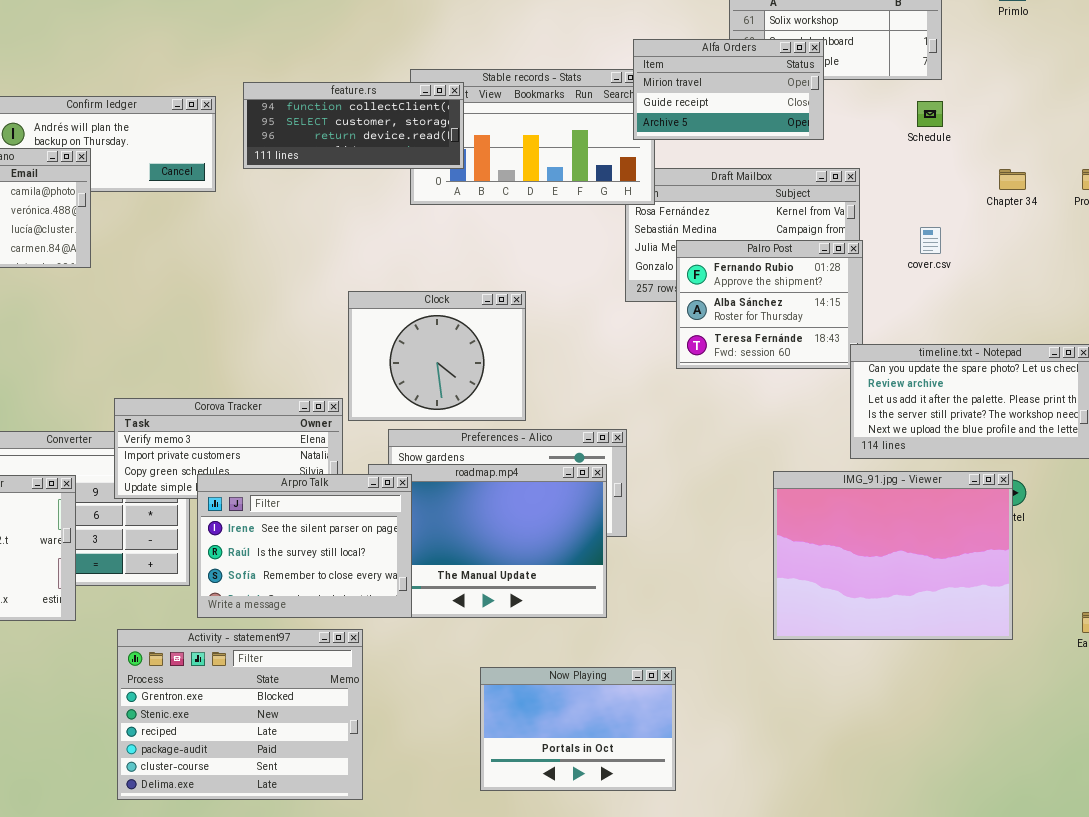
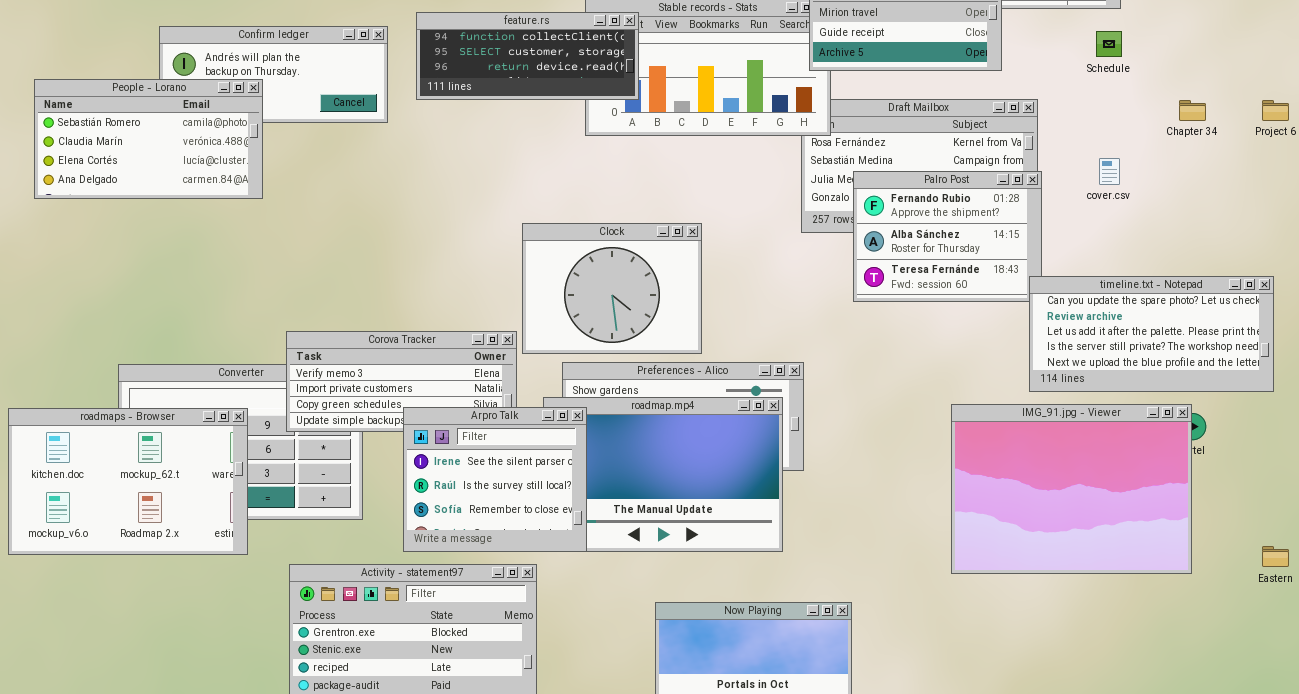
Arpro Talk: [197,474,412,618] -> [403,407,587,552], resized

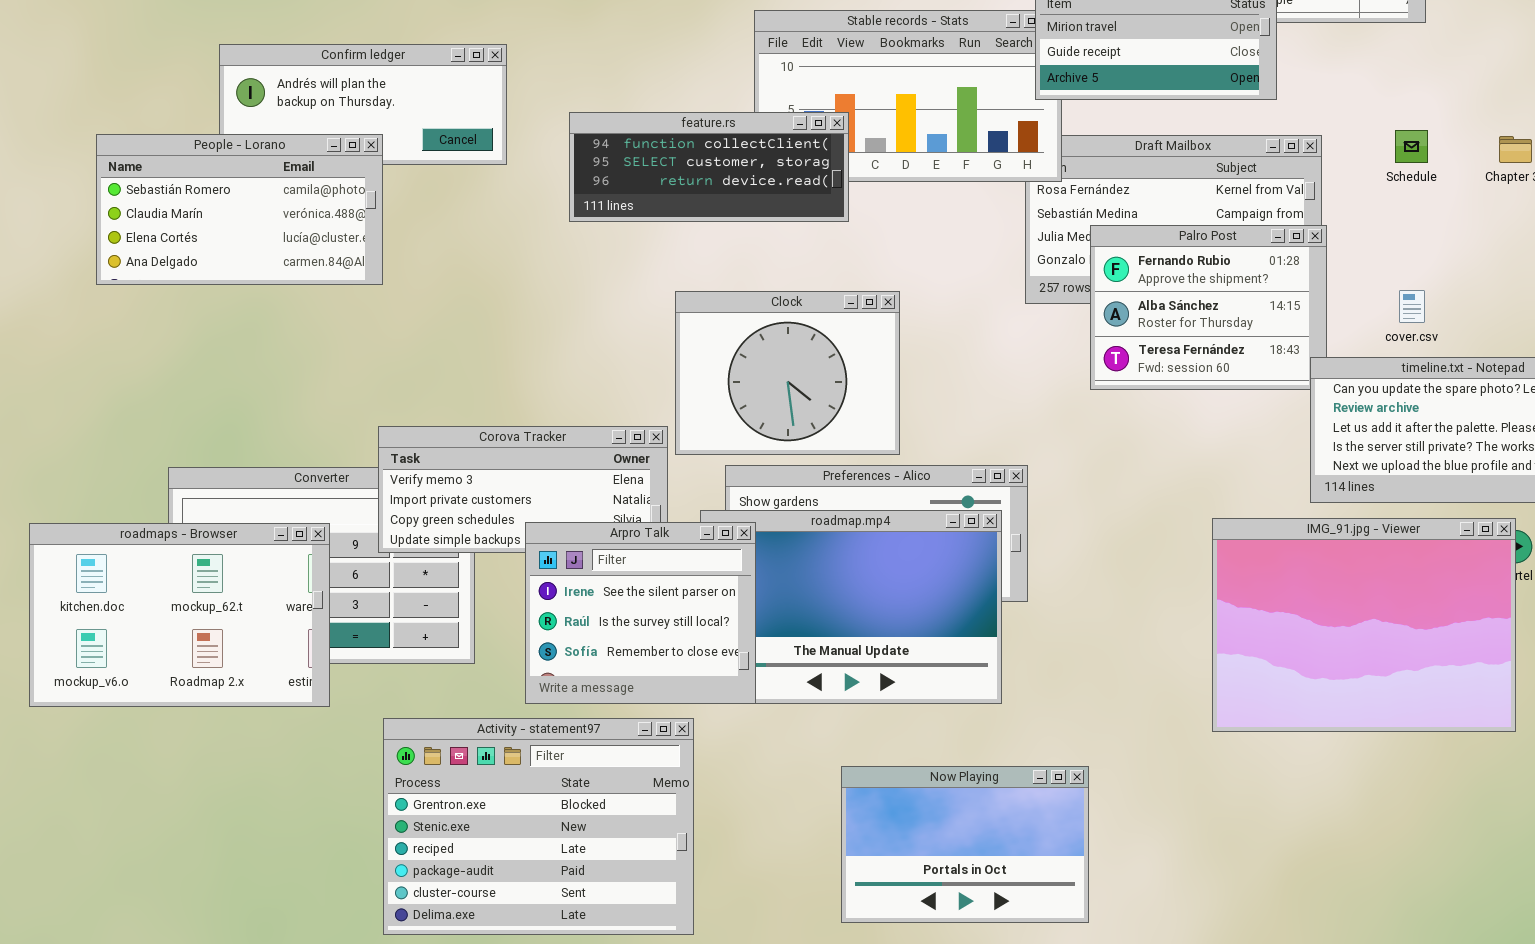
feature.rs: [416,12,639,100] -> [569,112,849,222], moved
Schedule: [1096,31,1122,57] -> [1395,130,1428,163], moved
People - Lorano: [34,79,263,199] -> [96,134,383,285], moved
cover.csv: [1099,158,1120,185] -> [1399,290,1425,323], moved

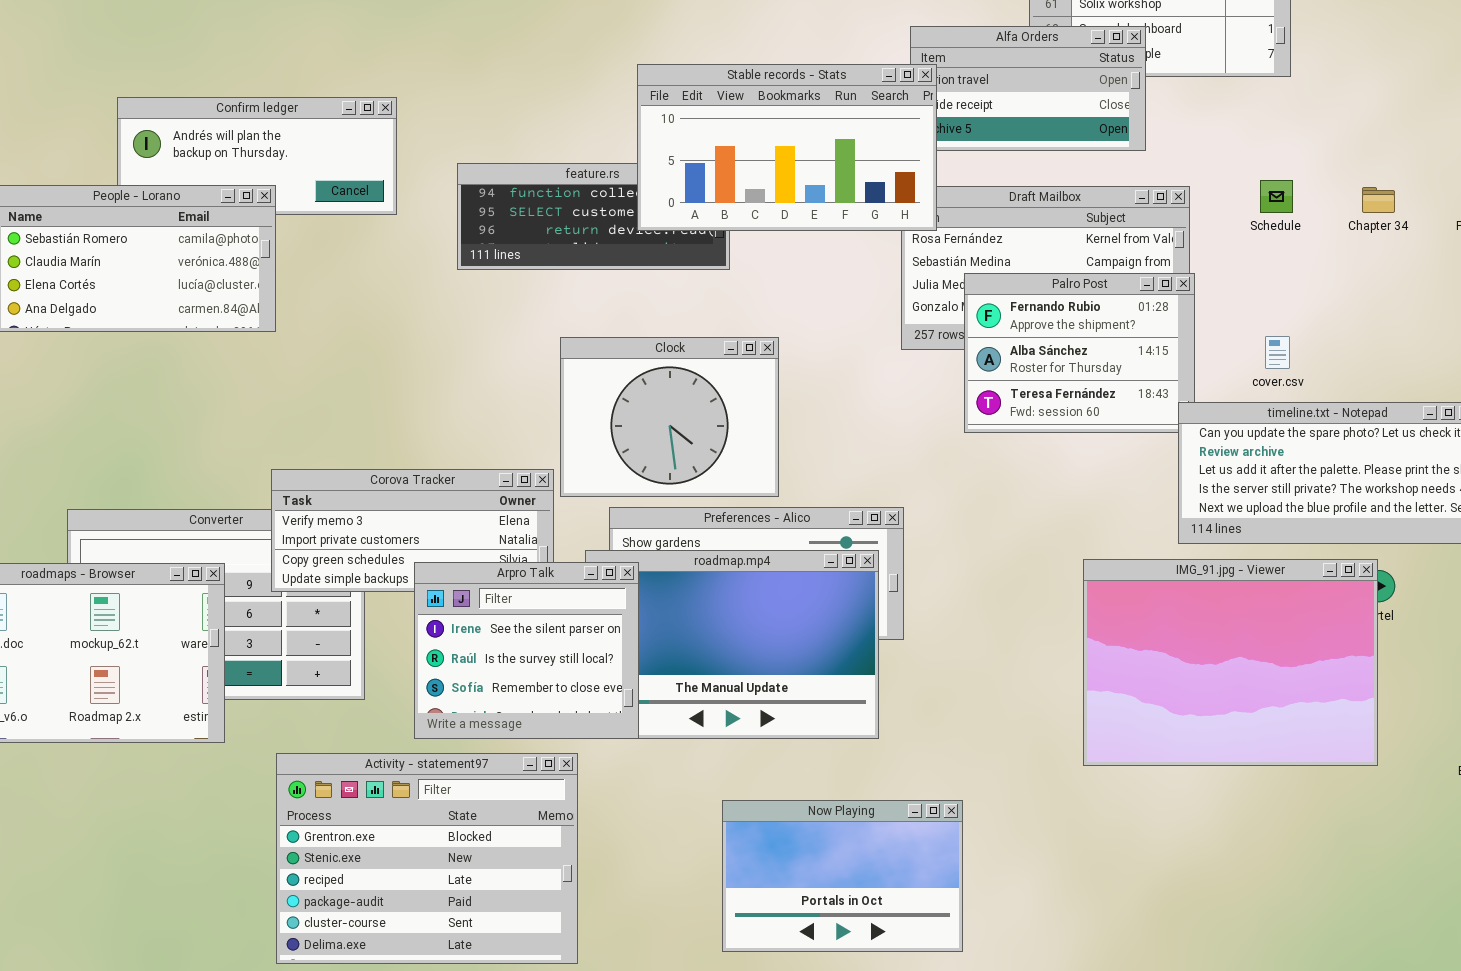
Stable records - Stats: [754,10,1062,182] -> [637,64,937,231], raised

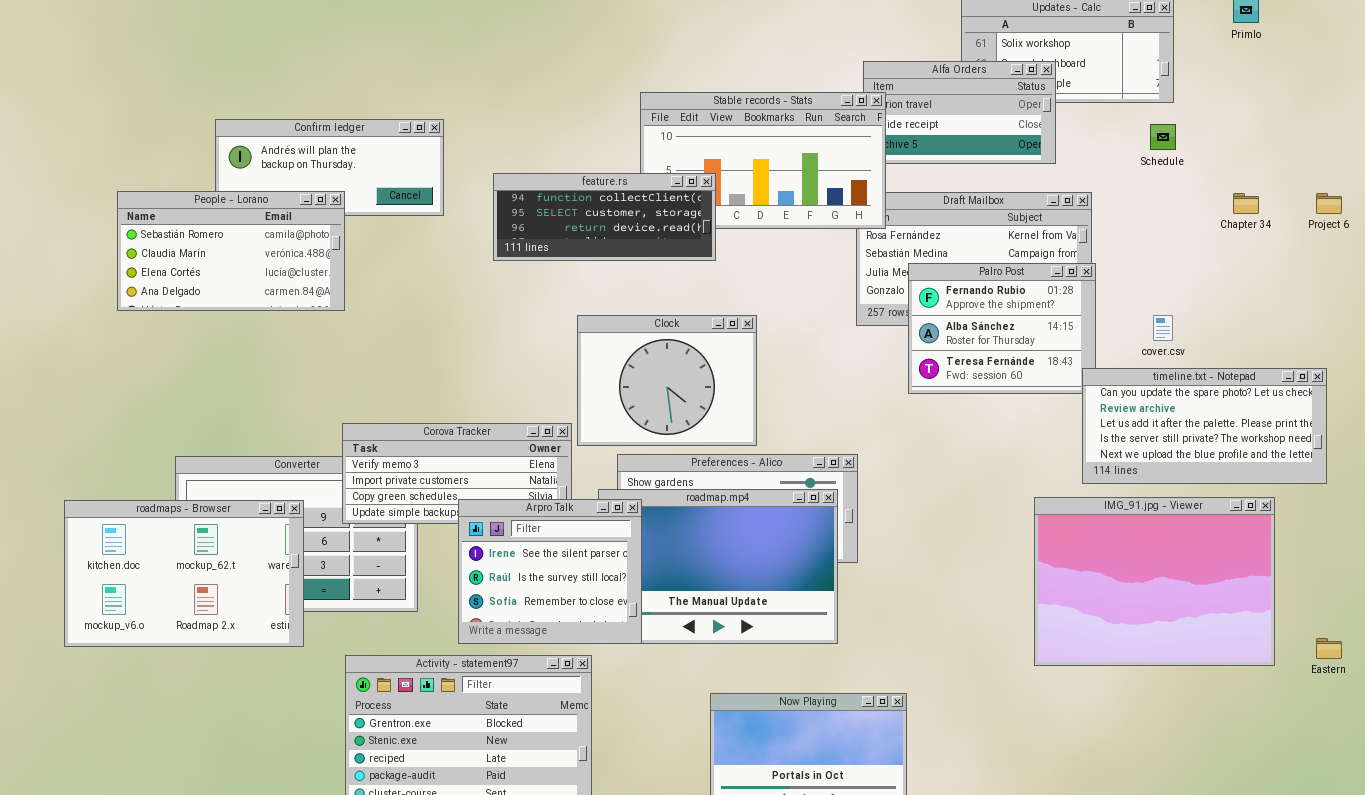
feature.rs: [457,163,730,270] -> [493,173,716,261], raised
Schedule: [1260,180,1293,213] -> [1150,124,1176,150], moved
IMG_91.jpg - Viewer: [1083,559,1378,766] -> [1034,497,1275,666], moved

